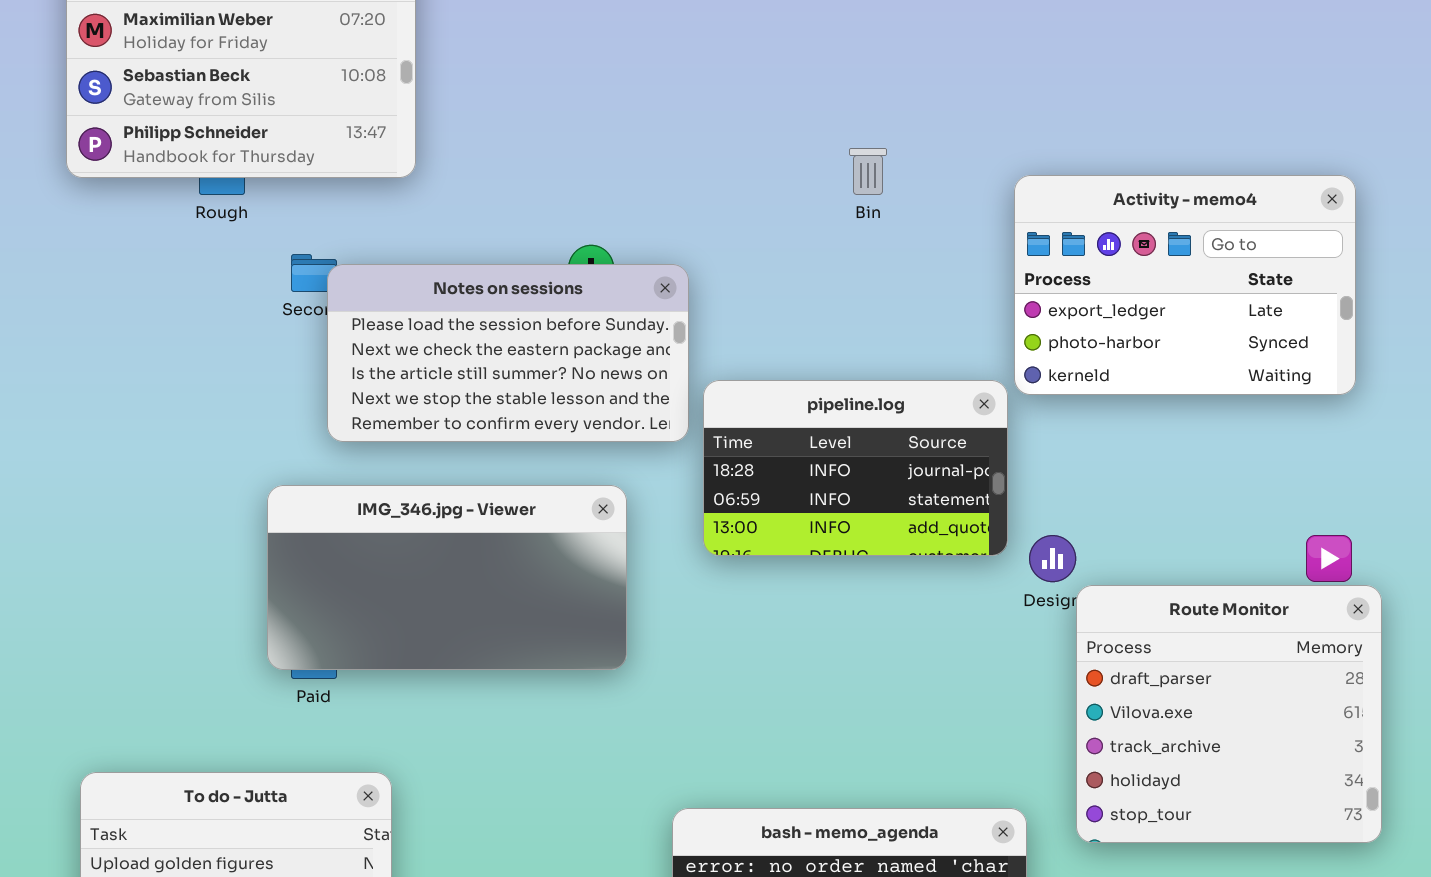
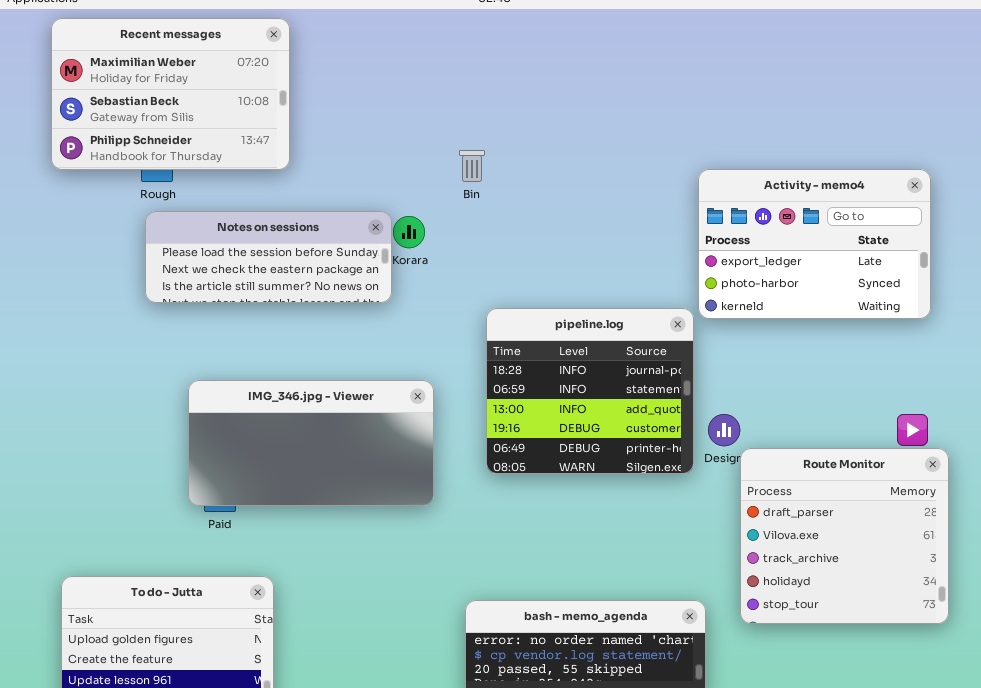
Bin: [849,148,887,195] -> [459,150,485,182], moved
Notes on sessions: [327,264,689,442] -> [145,211,392,303], moved, resized
pipeline.log: [703,380,1008,556] -> [486,308,694,474], resized

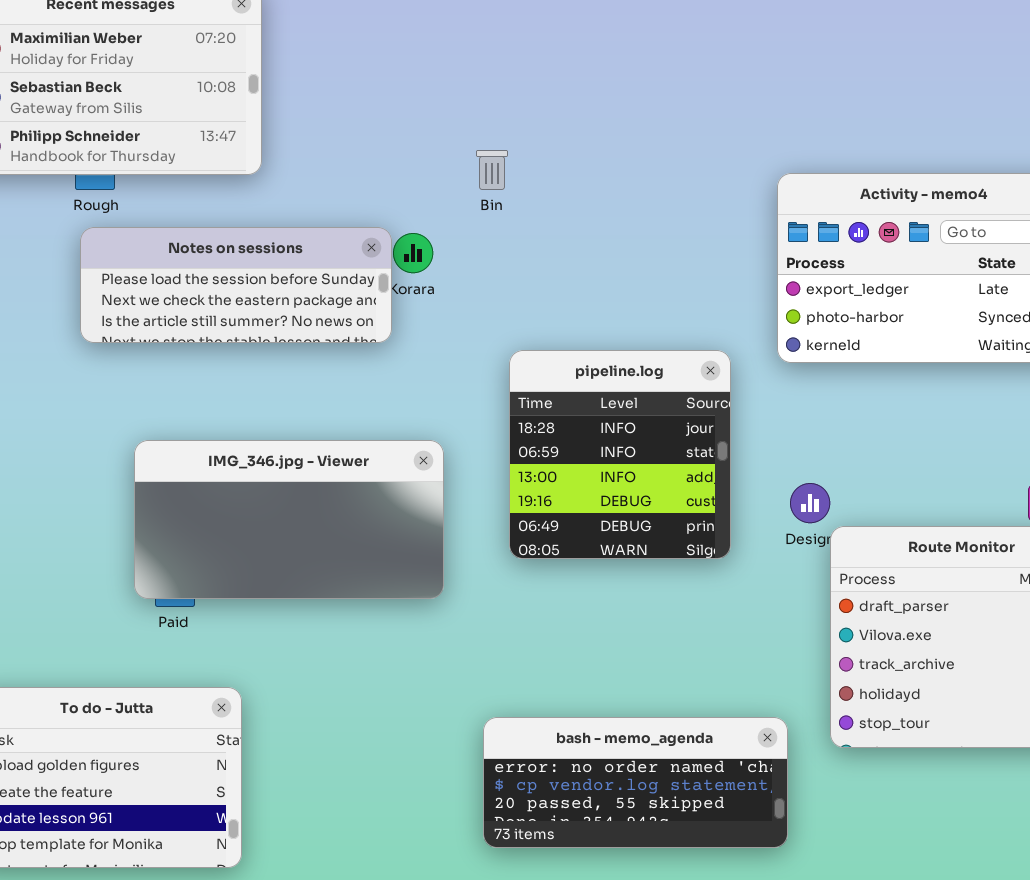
pipeline.log: [486,308,694,474] -> [509,350,731,559], resized

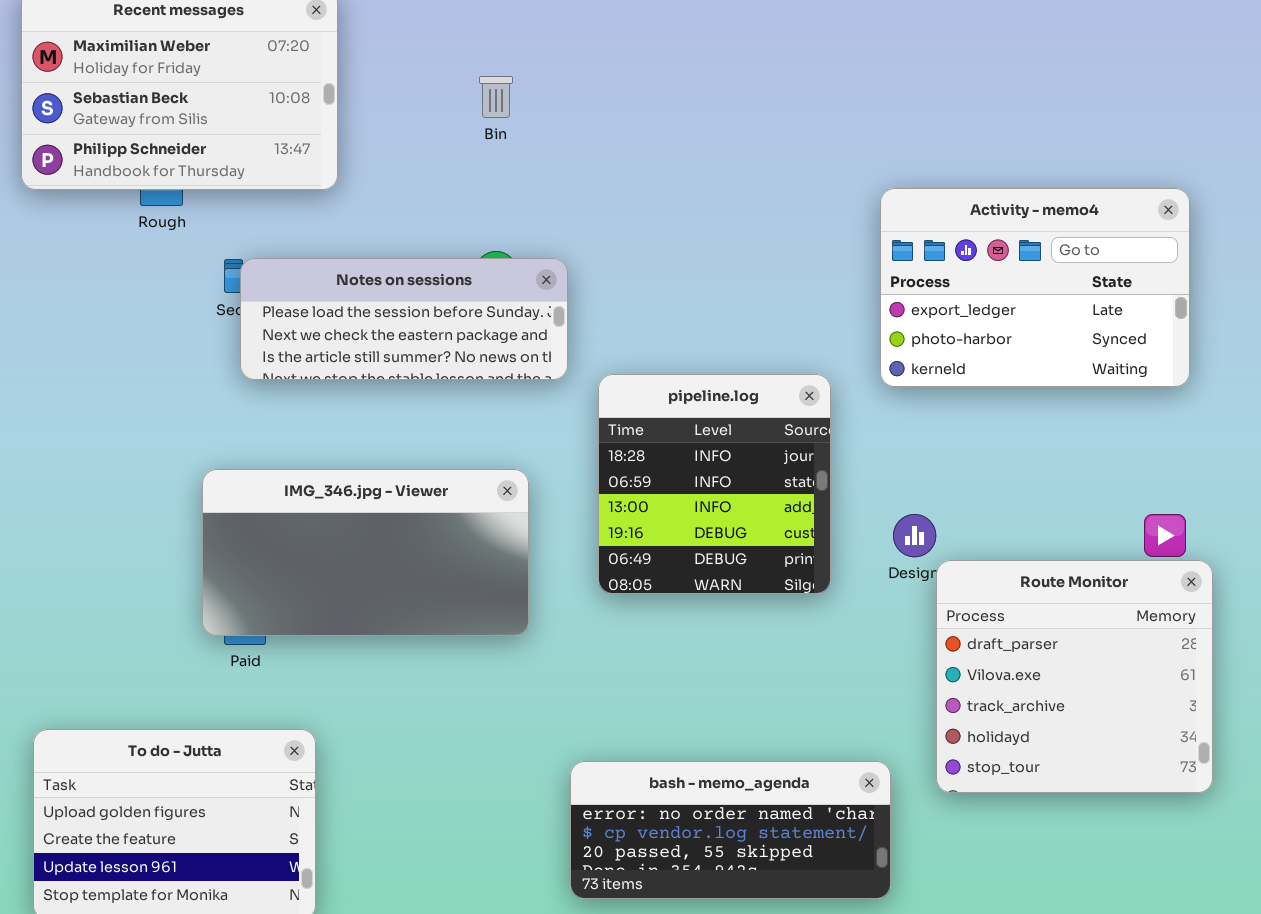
Bin: [476,150,508,190] -> [479,76,513,118], moved
Notes on sessions: [80,227,392,343] -> [240,258,568,380], moved

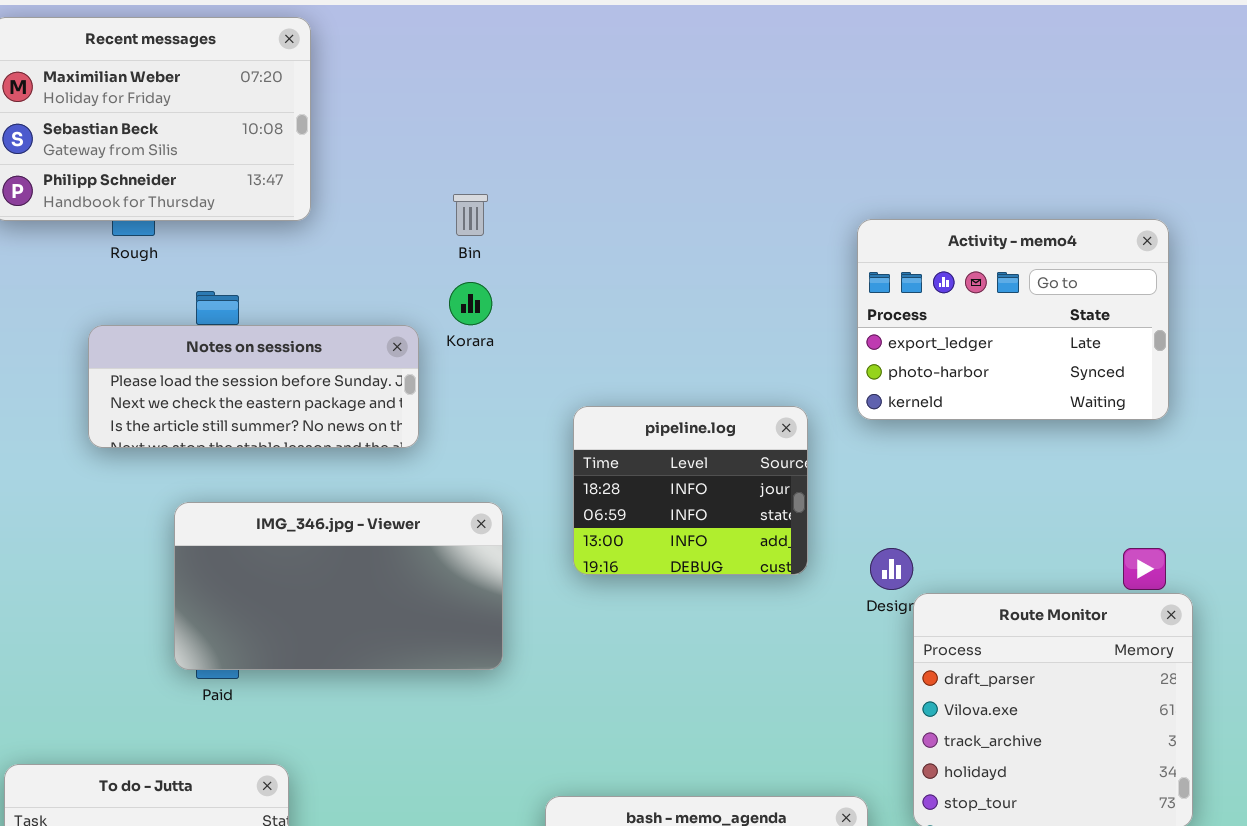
Bin: [479,76,513,118] -> [453,194,488,236], moved
Notes on sessions: [240,258,568,380] -> [88,325,419,448], moved
pipeline.log: [598,374,831,594] -> [573,406,808,575], resized

